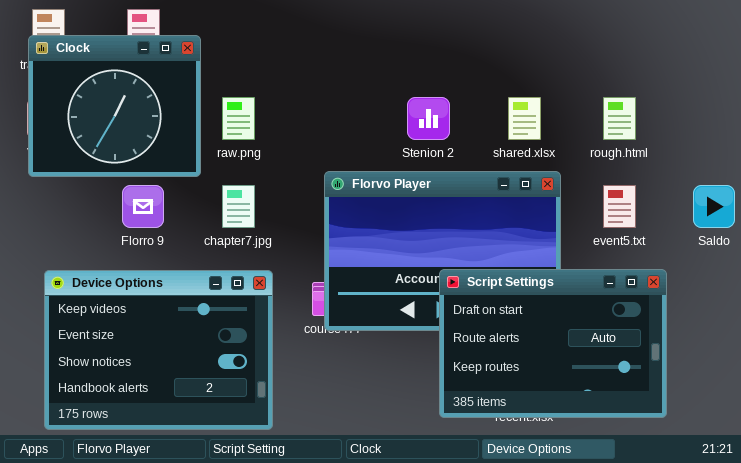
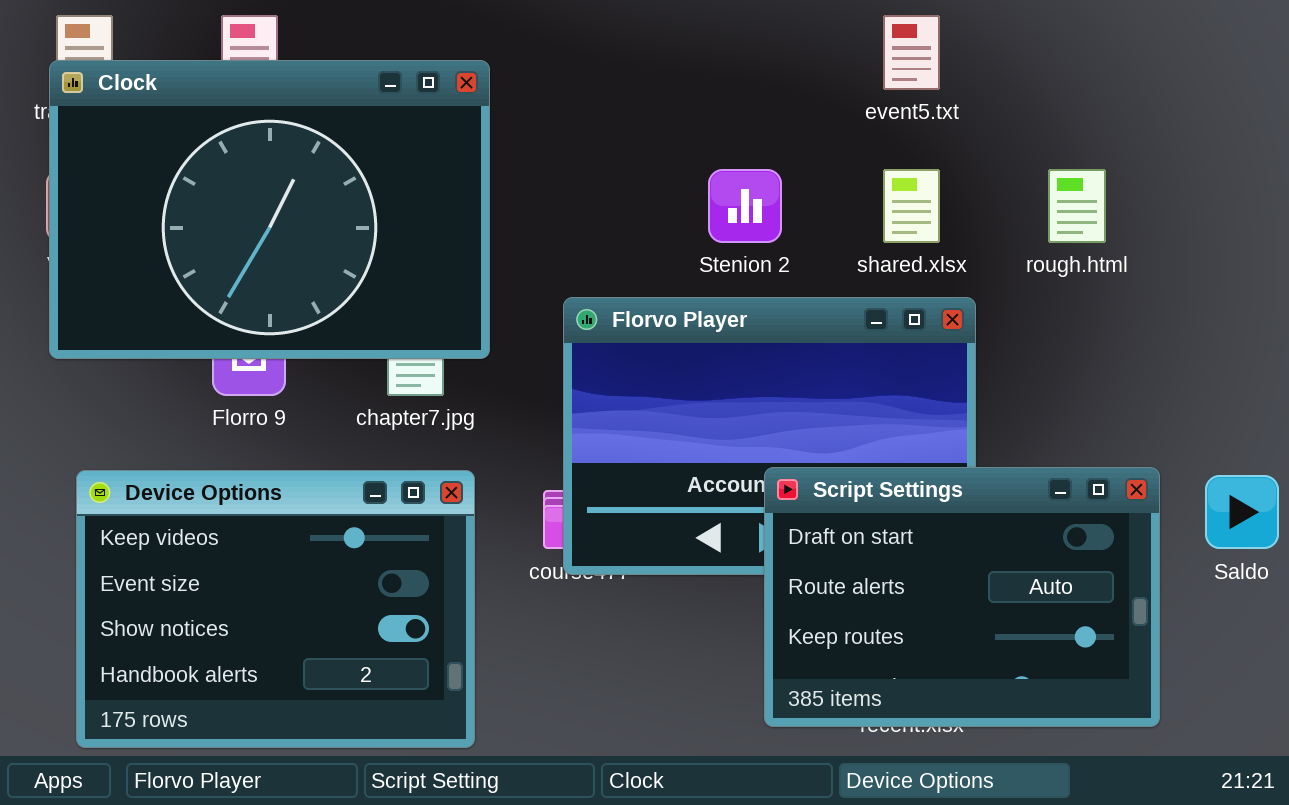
Clock: [28,35,201,177] -> [49,60,490,359], resized
event5.txt: [603,185,636,228] -> [883,15,940,90], moved
Saldo: [693,185,735,228] -> [1205,475,1279,549], moved

